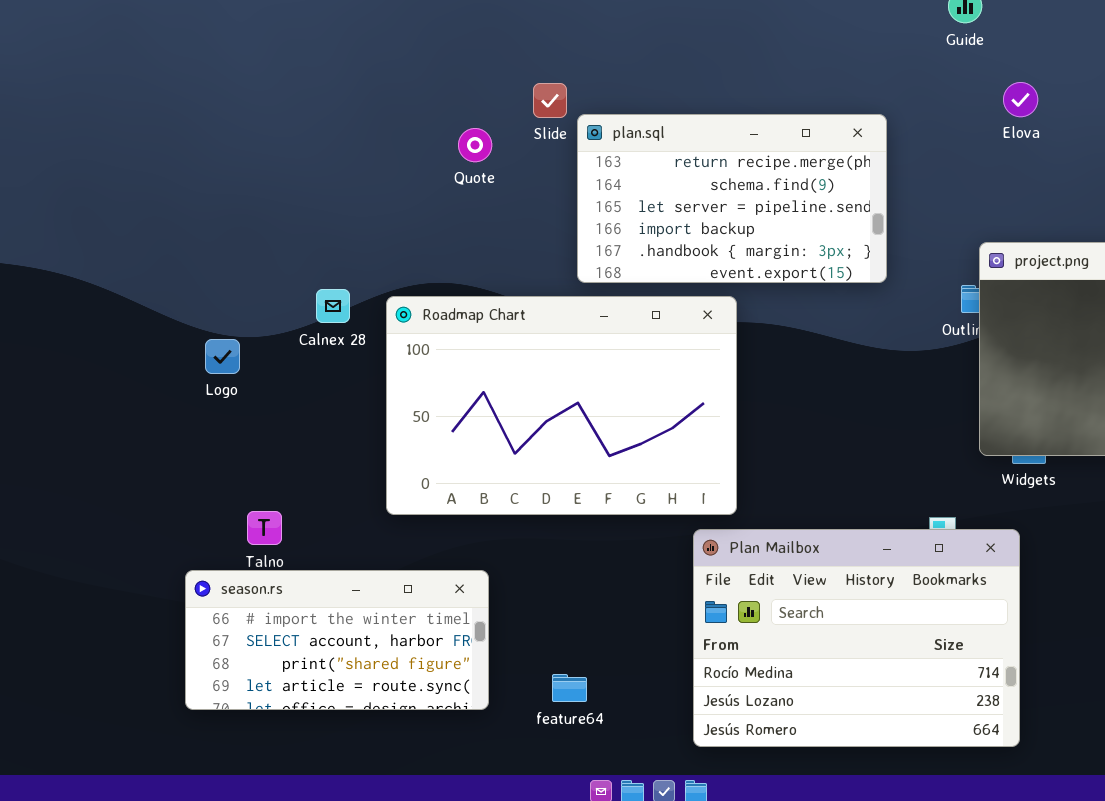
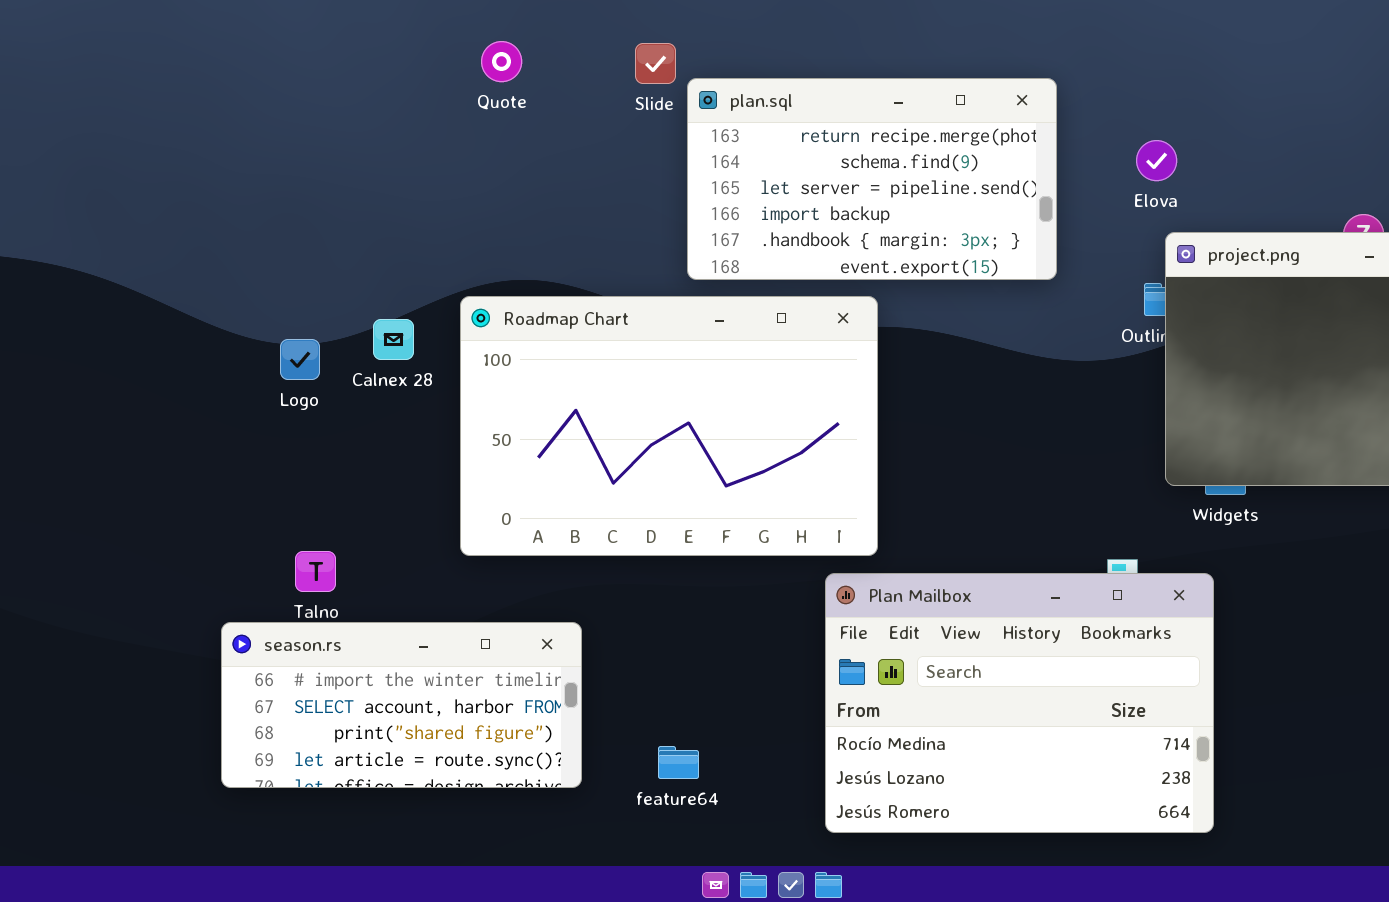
Elova: [1003,82,1038,117] -> [1136,140,1177,181], moved
Quote: [458,128,492,162] -> [481,41,522,82], moved
Calnex 28: [316,289,350,323] -> [373,319,414,360], moved
Logo: [205,339,240,374] -> [280,339,320,380], moved

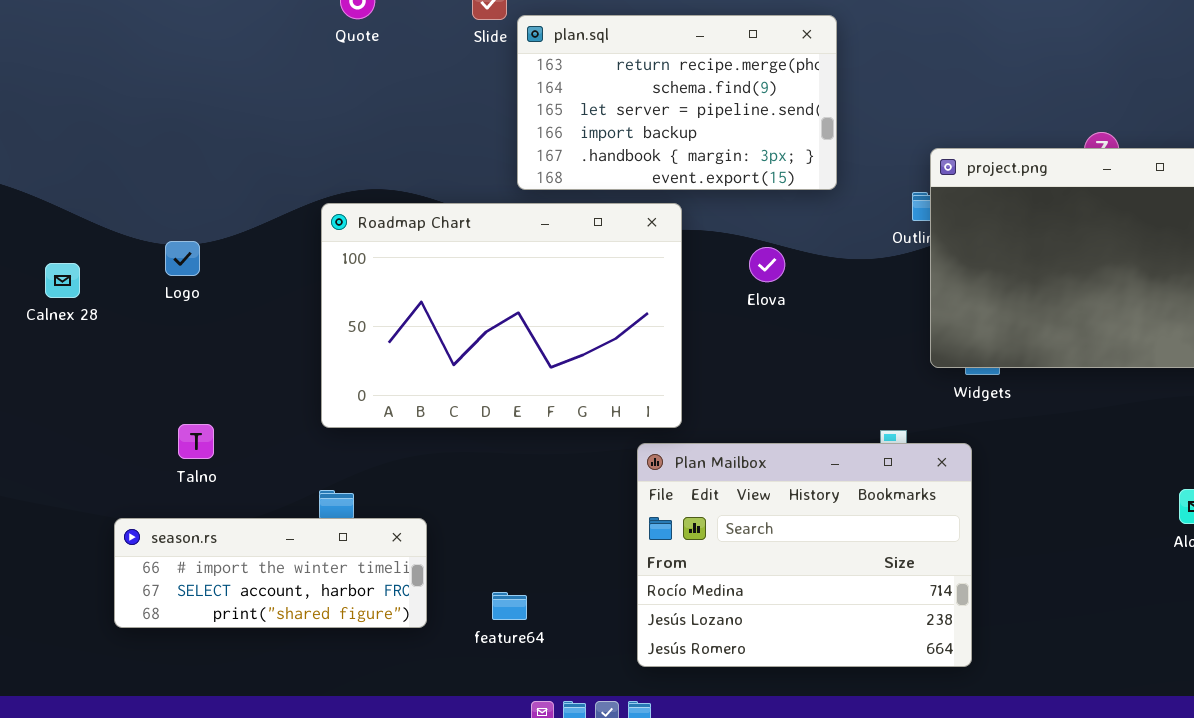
Elova: [1136,140,1177,181] -> [749,247,785,282], moved
Calnex 28: [373,319,414,360] -> [45,263,80,298], moved
season.rs: [221,622,582,788] -> [114,518,427,628], resized

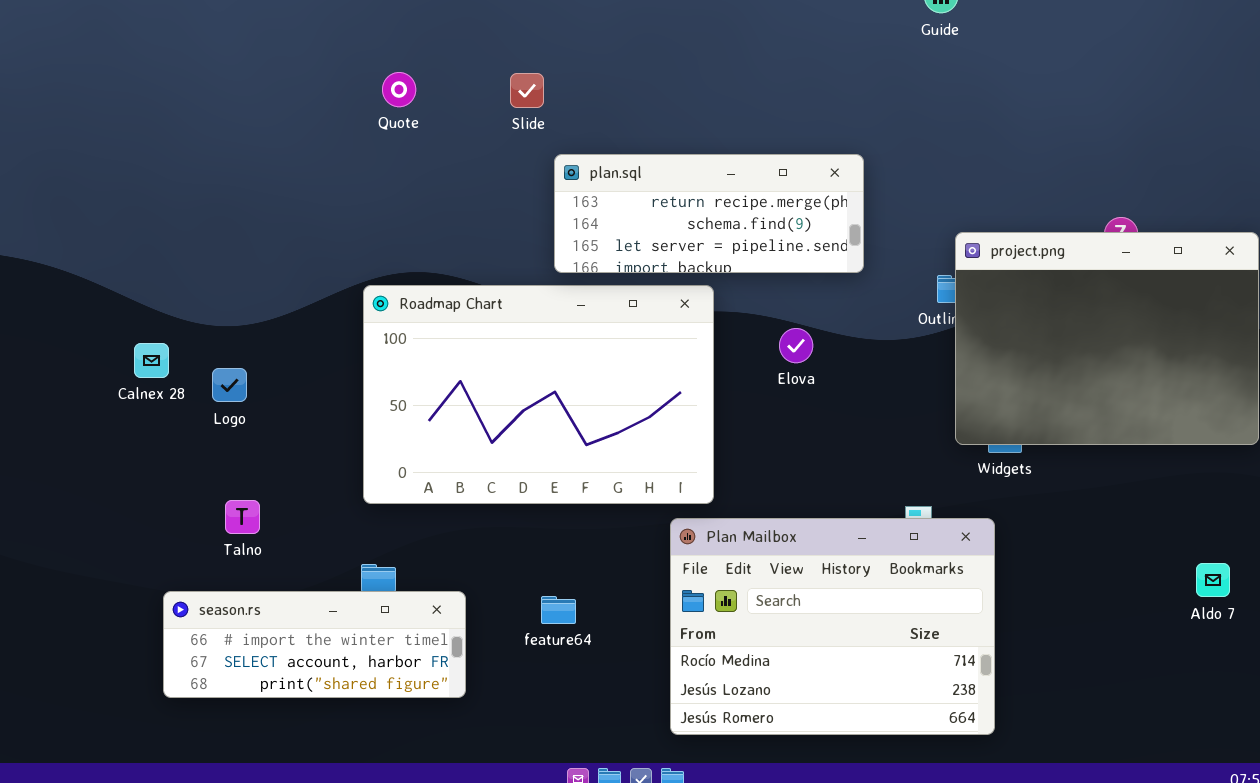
plan.sql: [517,15,837,190] -> [554,154,864,273], resized
Logo: [165,241,200,276] -> [212,368,247,402], moved
Calnex 28: [45,263,80,298] -> [134,343,169,378], moved
feature64: [492,592,527,620] -> [541,596,576,624], moved

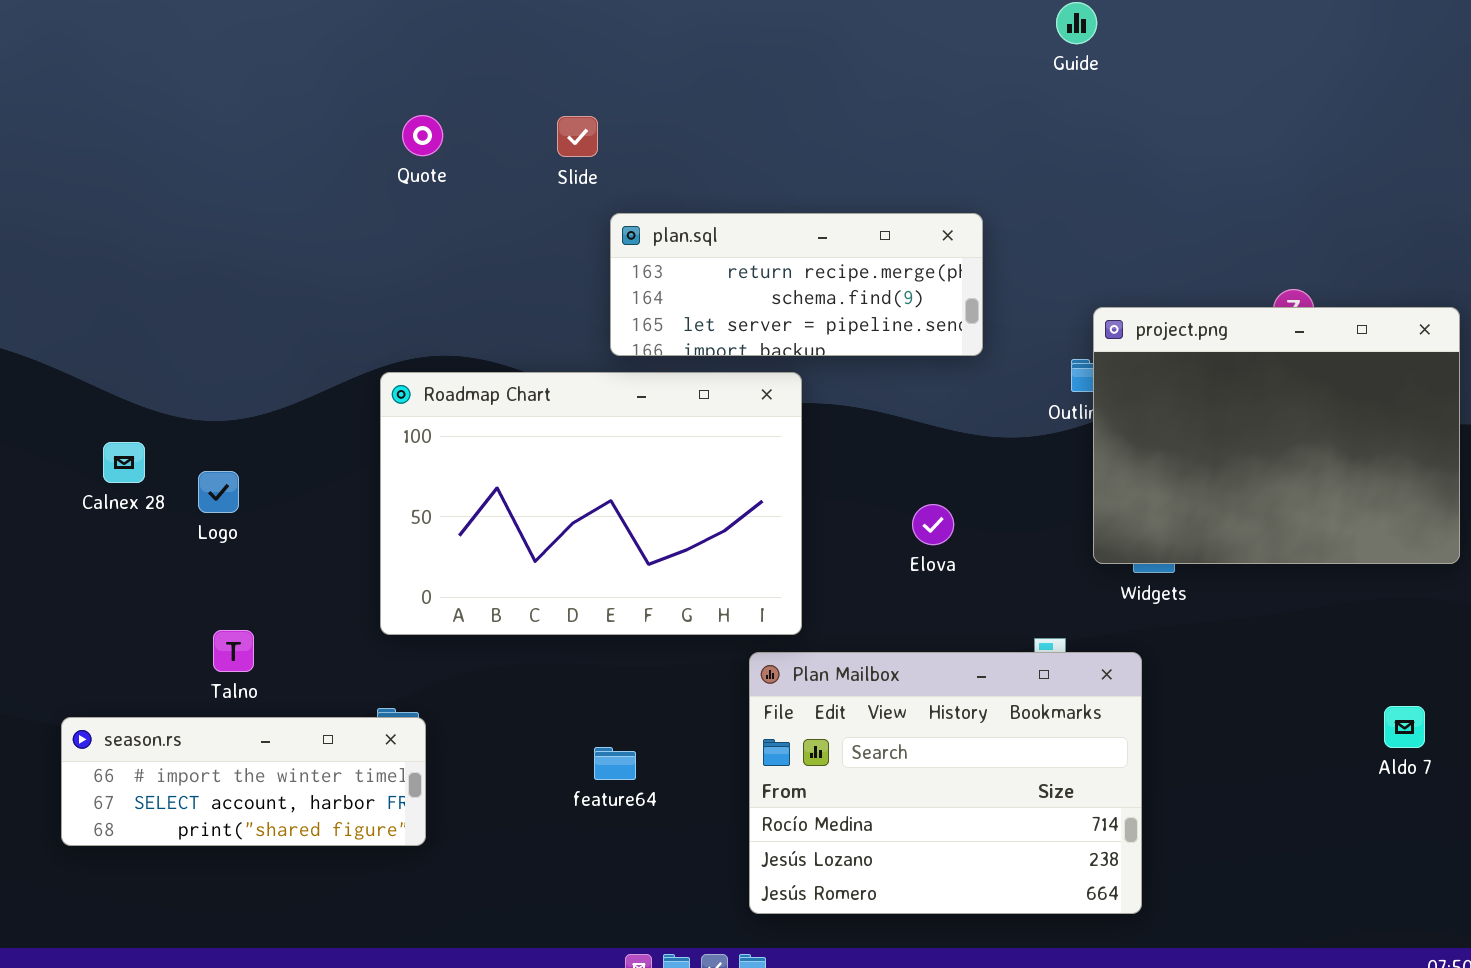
Elova: [779,328,813,363] -> [912,504,954,545], moved
season.rs: [163,591,466,698] -> [61,717,426,846], moved

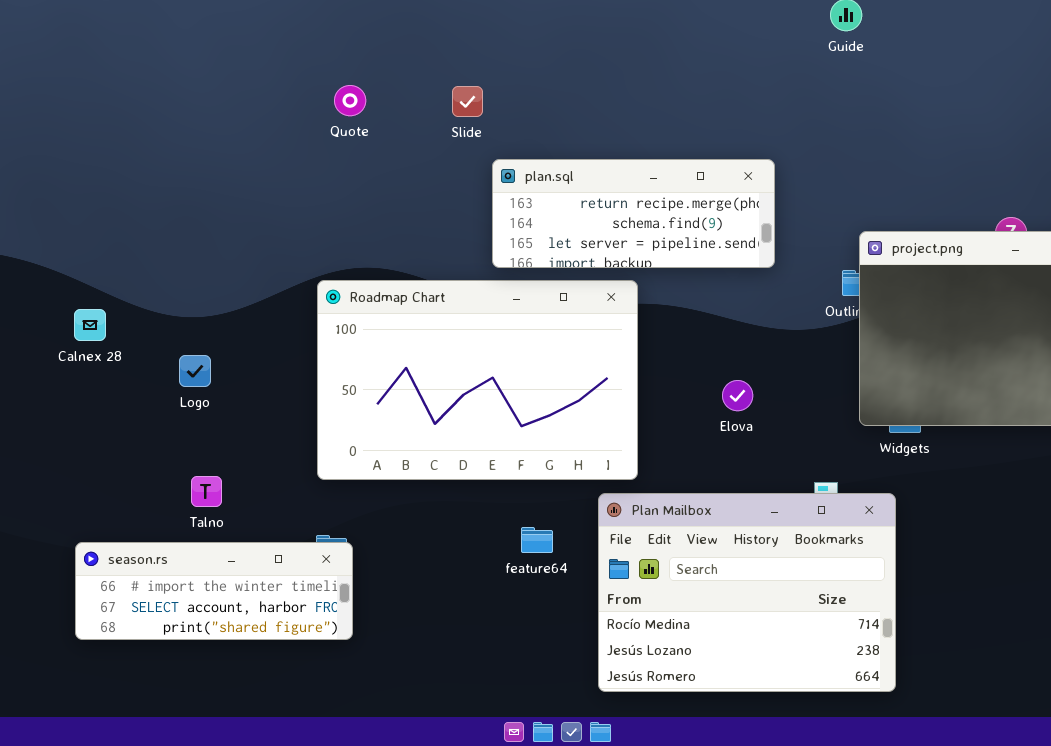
Calnex 28: [103,442,145,483] -> [74,309,106,341], moved
feature64: [594,747,636,780] -> [521,527,553,553], moved

